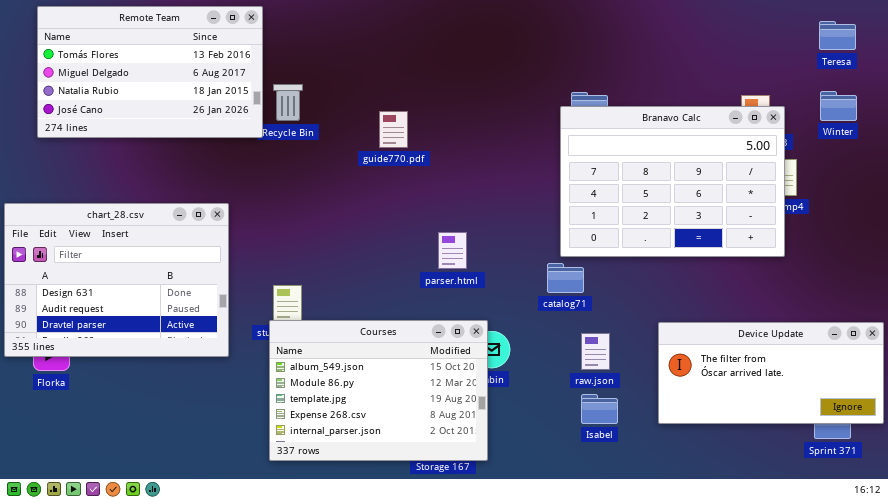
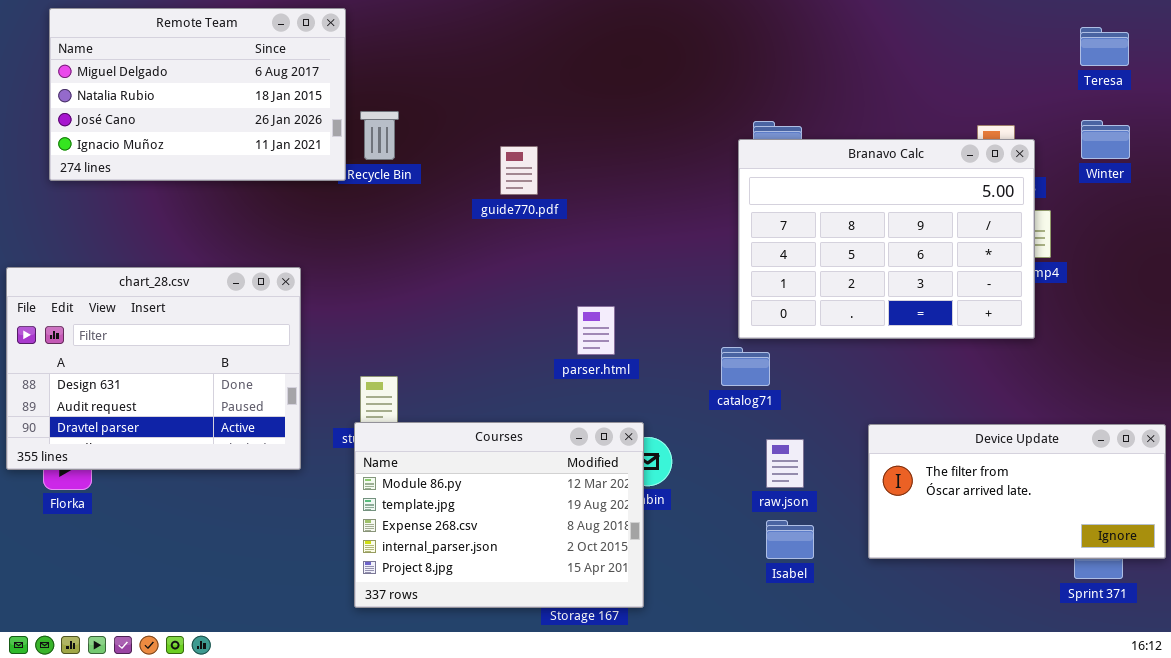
Remote Team: [37,6,263,138] -> [49,8,346,181], scrolled down 1 row
Courses: [269,320,488,461] -> [354,422,644,608], scrolled down 1 row

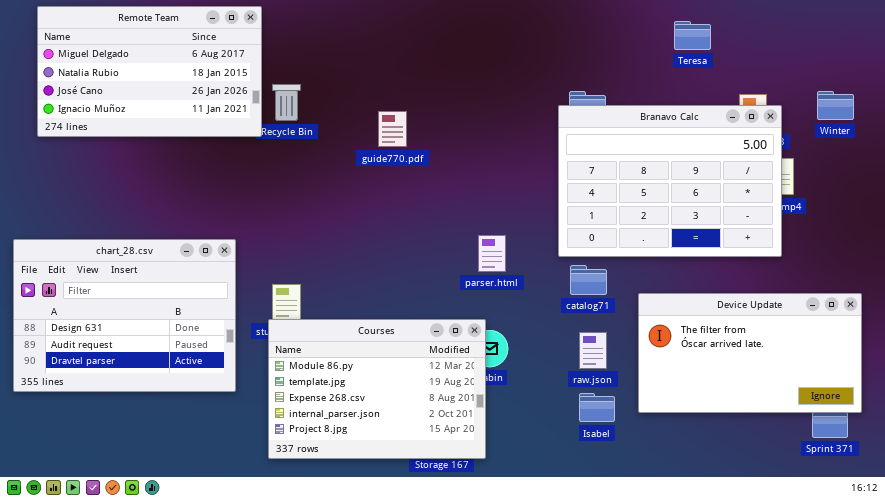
Teresa: [1080,27,1129,66] -> [674,21,711,50], moved
chart_28.csv: [6,267,301,470] -> [13,239,236,392], moved
parser.html: [577,306,615,355] -> [478,235,506,272], moved
catalog71: [721,347,770,386] -> [570,265,607,295], moved
Device Update: [868,424,1166,559] -> [638,293,862,413], moved, resized

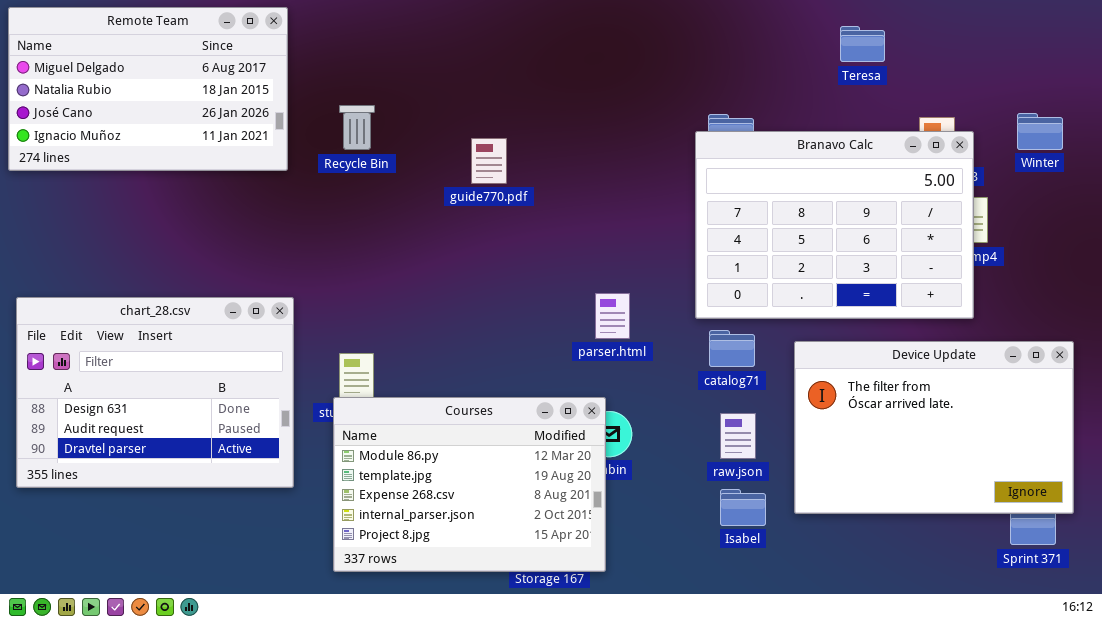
Remote Team: [37,6,262,137] -> [8,7,288,171], moved
Device Update: [638,293,862,413] -> [794,341,1074,514], resized

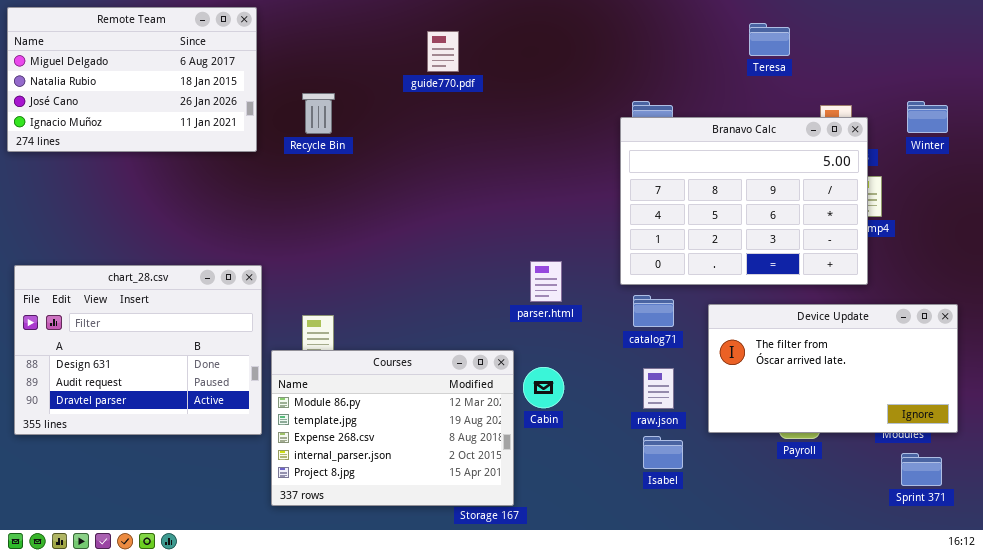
guide770.pdf: [471,138,507,184] -> [427,31,459,72], moved
Device Update: [794,341,1074,514] -> [708,304,958,433], resized
Courses: [333,397,606,572] -> [271,350,514,506], moved

